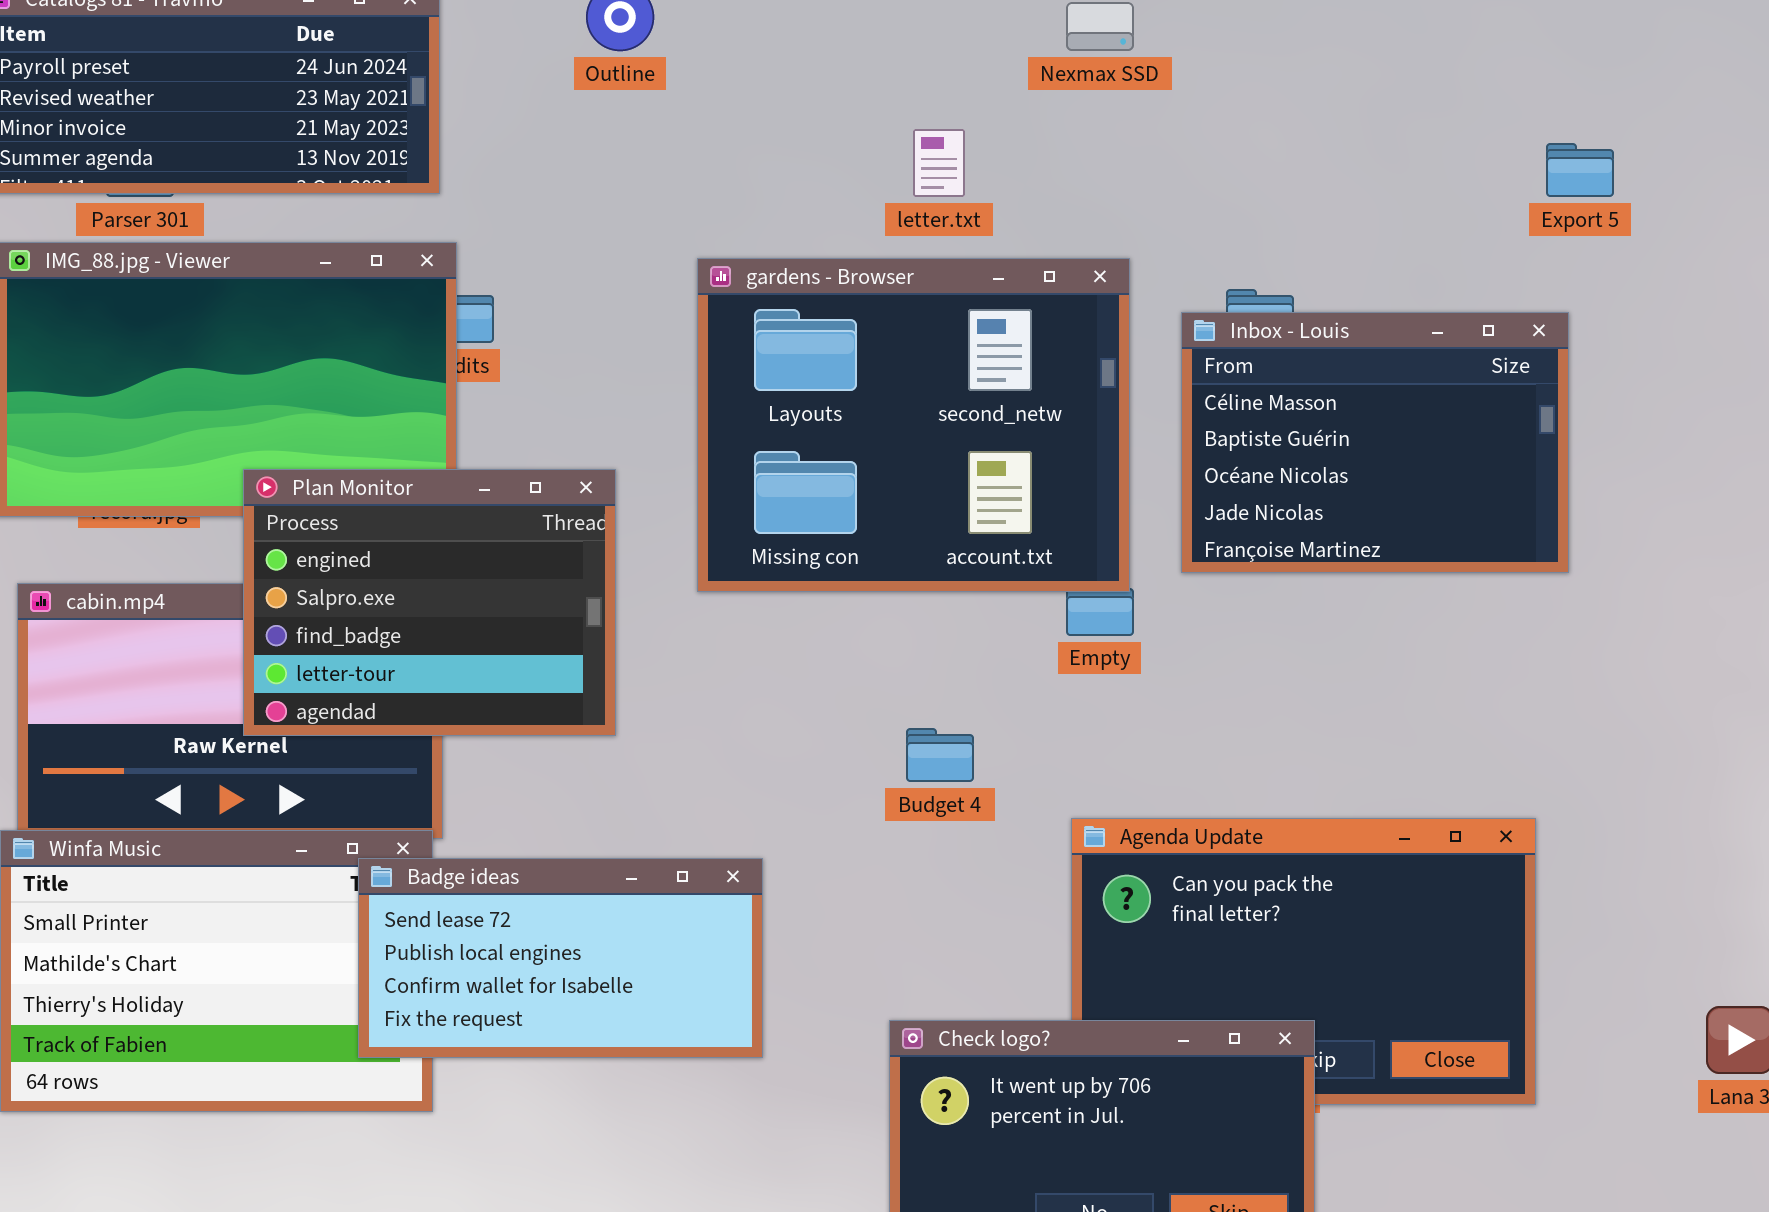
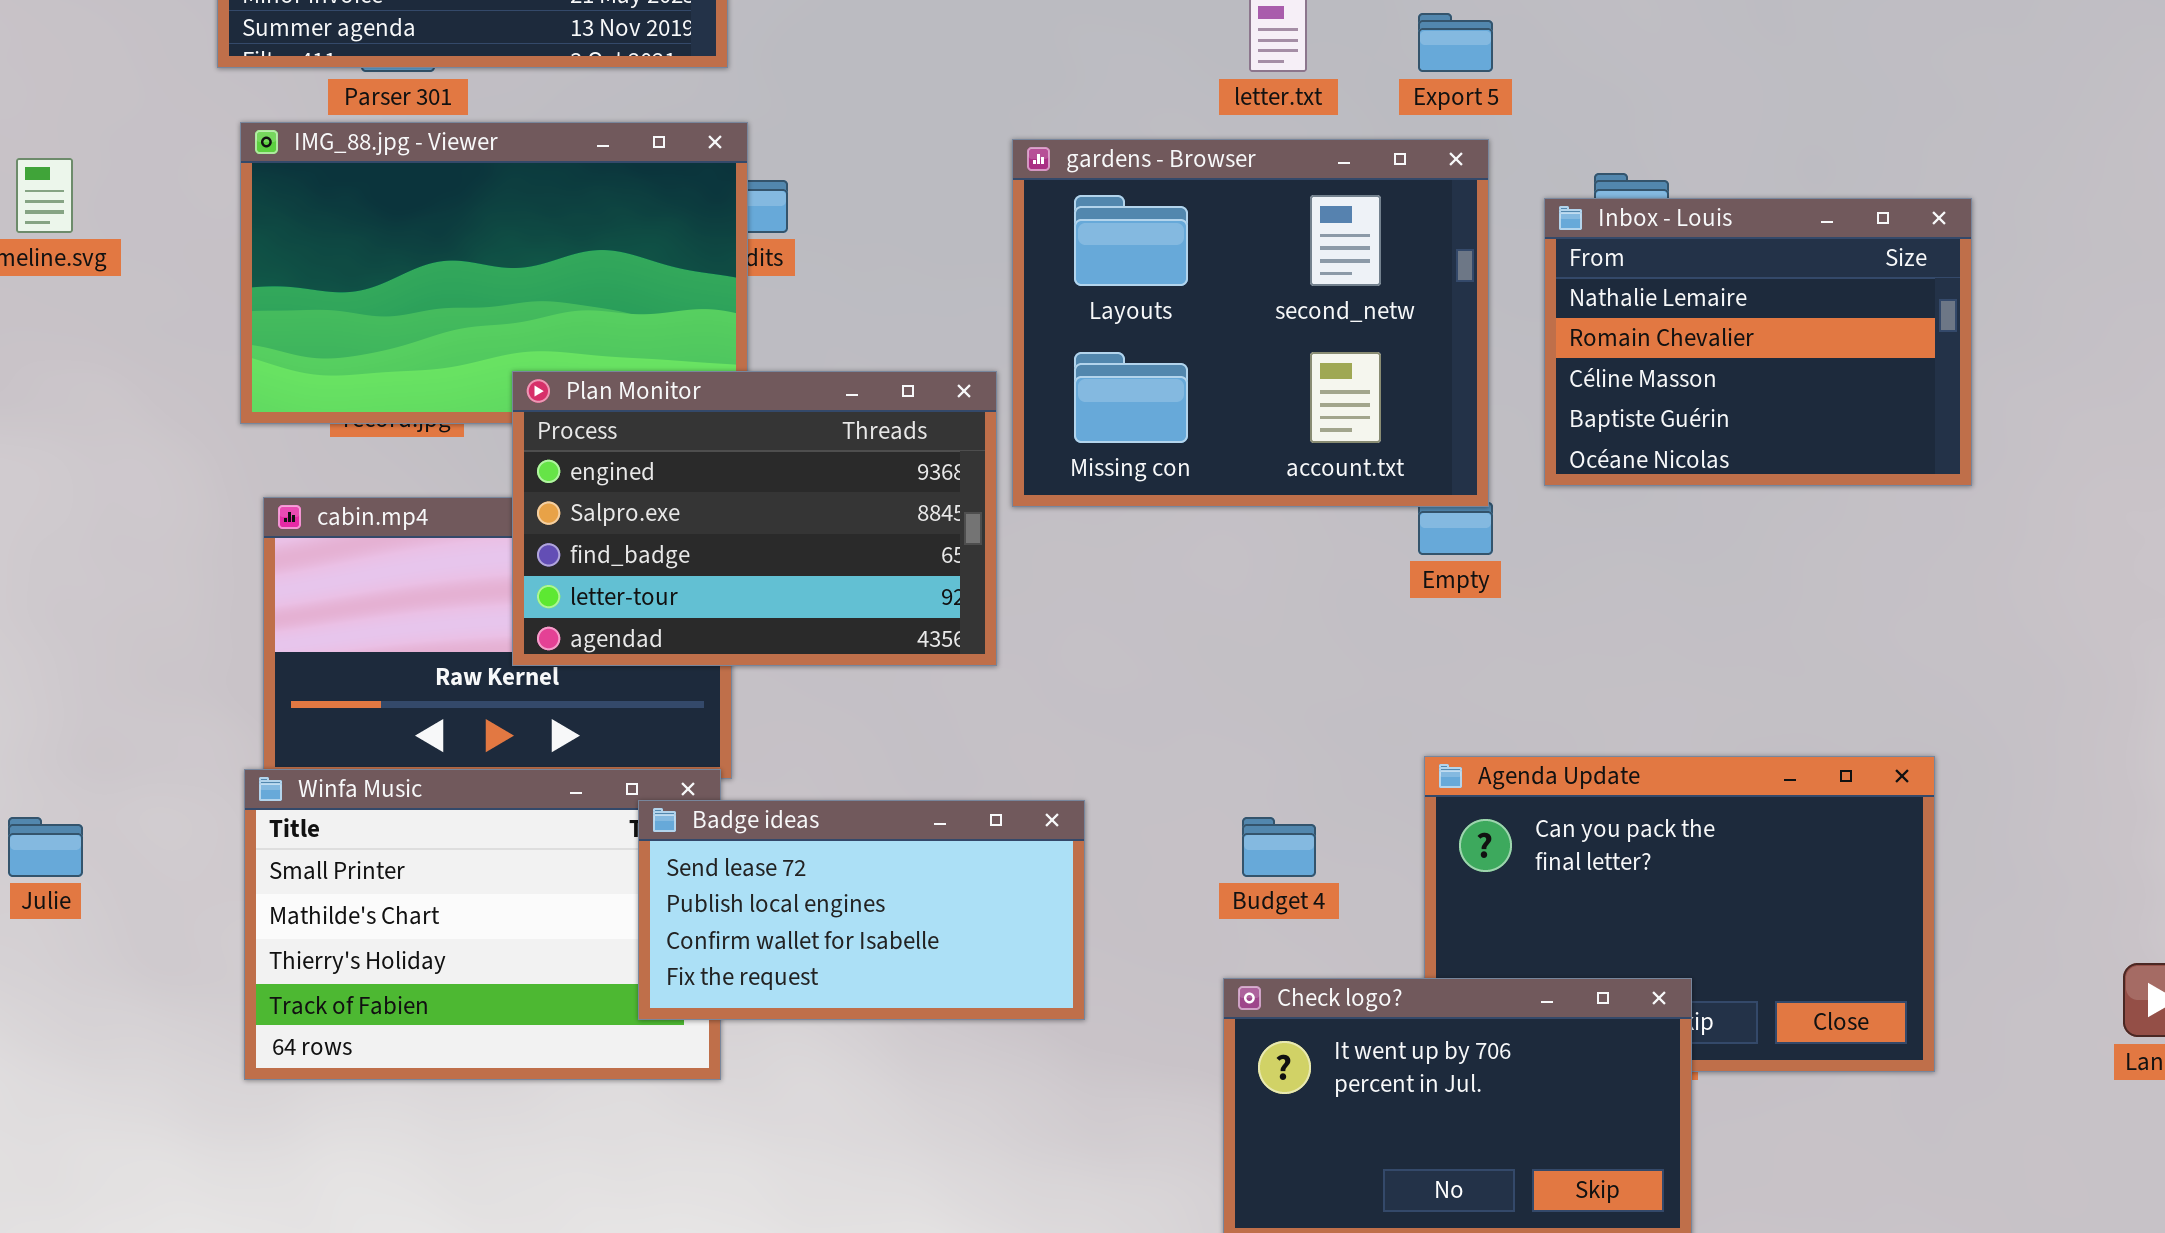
Export 5: [1546,143,1614,197] -> [1418,13,1493,72], moved
Inbox - Louis: [1181,312,1569,573] -> [1544,198,1972,486], scrolled up 2 rows
Plan Monitor: [243,469,616,736] -> [512,371,997,666], resized
Budget 4: [906,728,974,782] -> [1242,817,1316,877], moved

